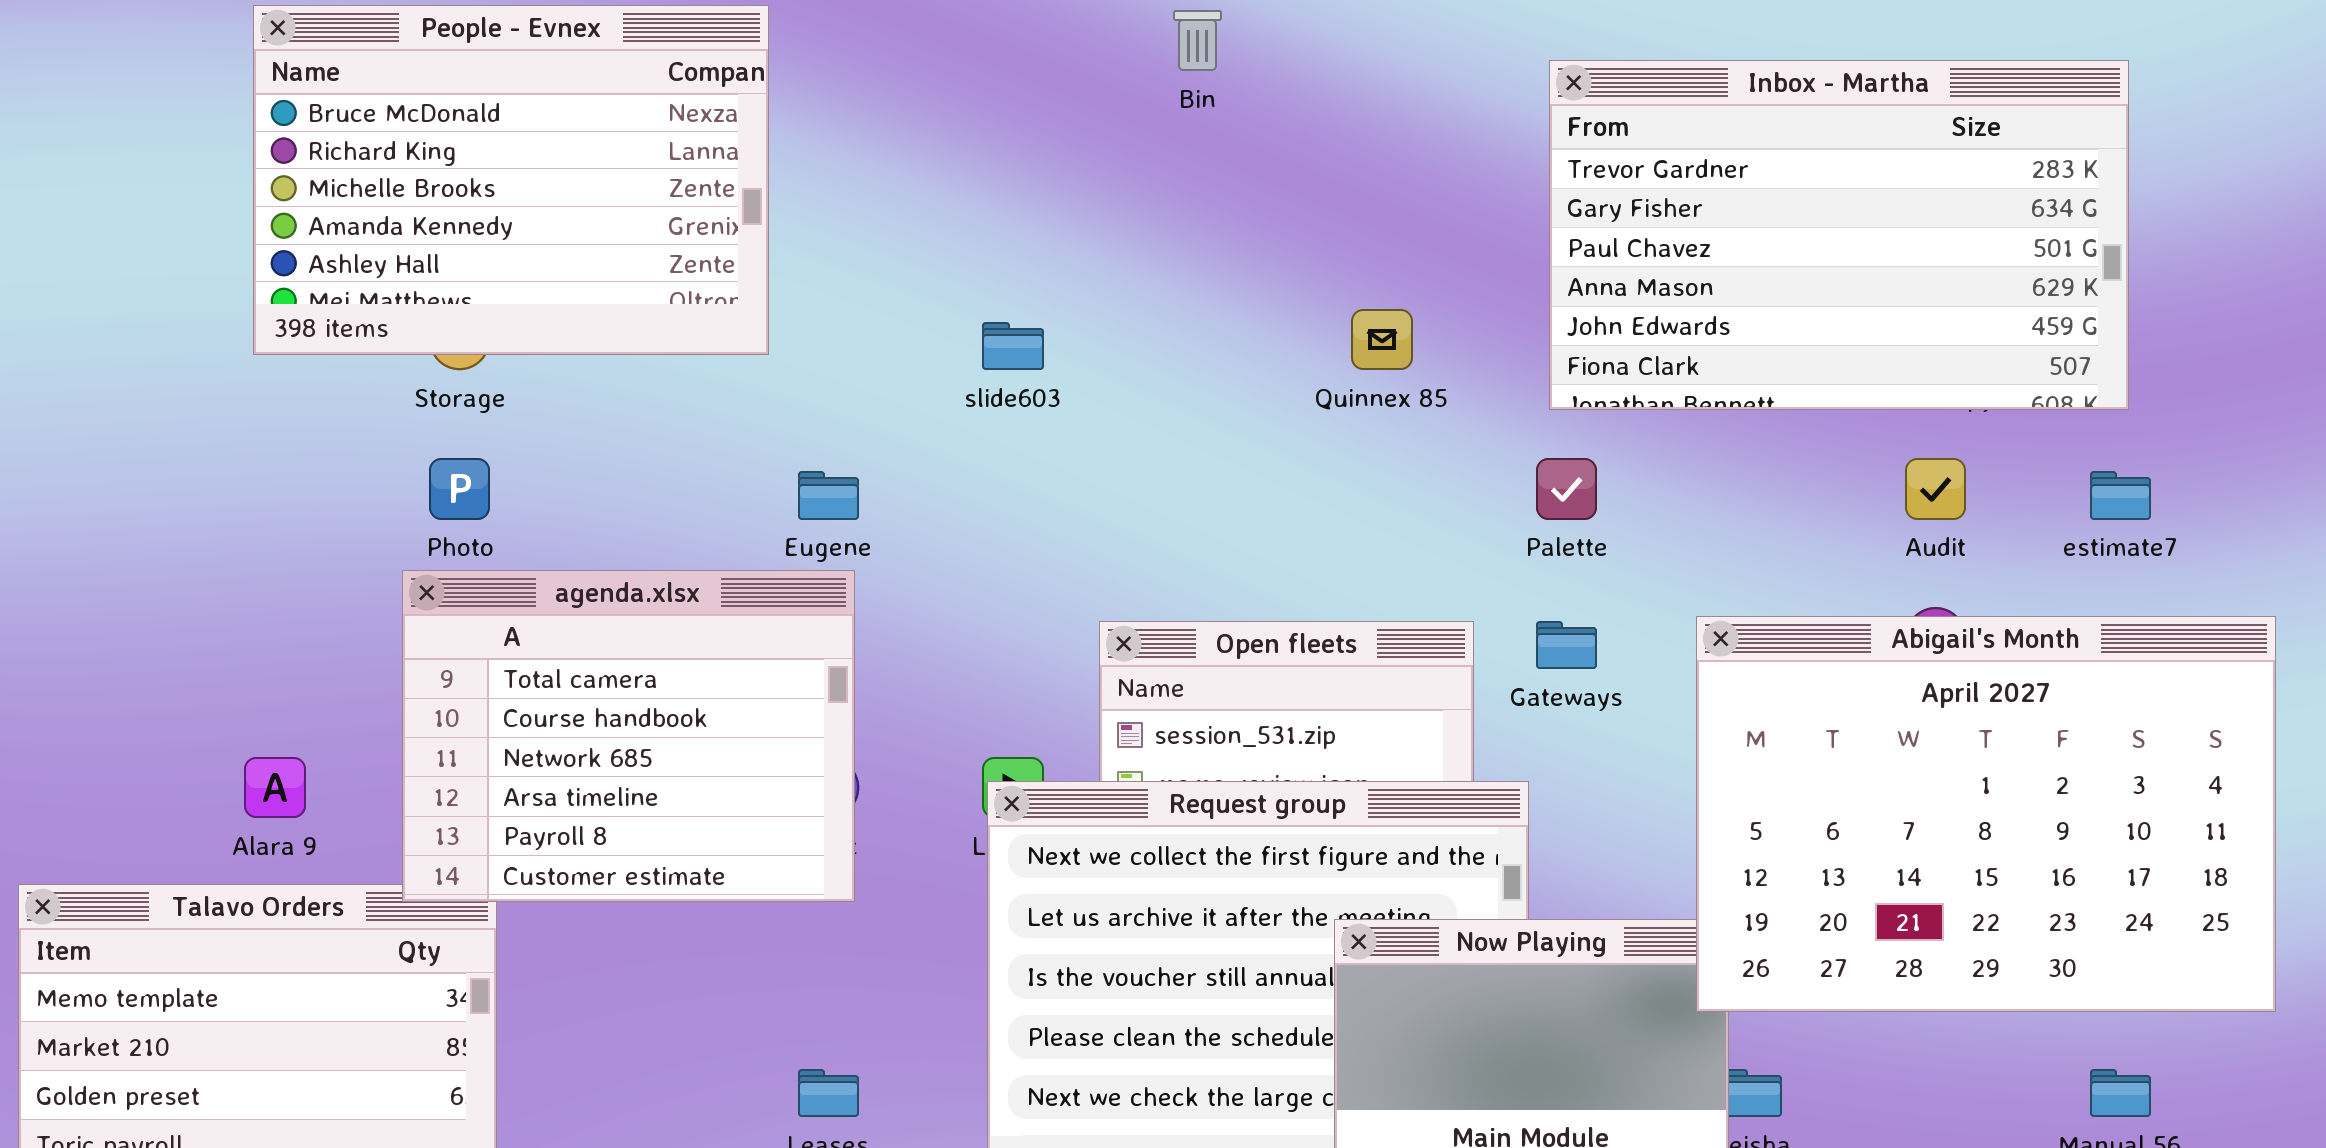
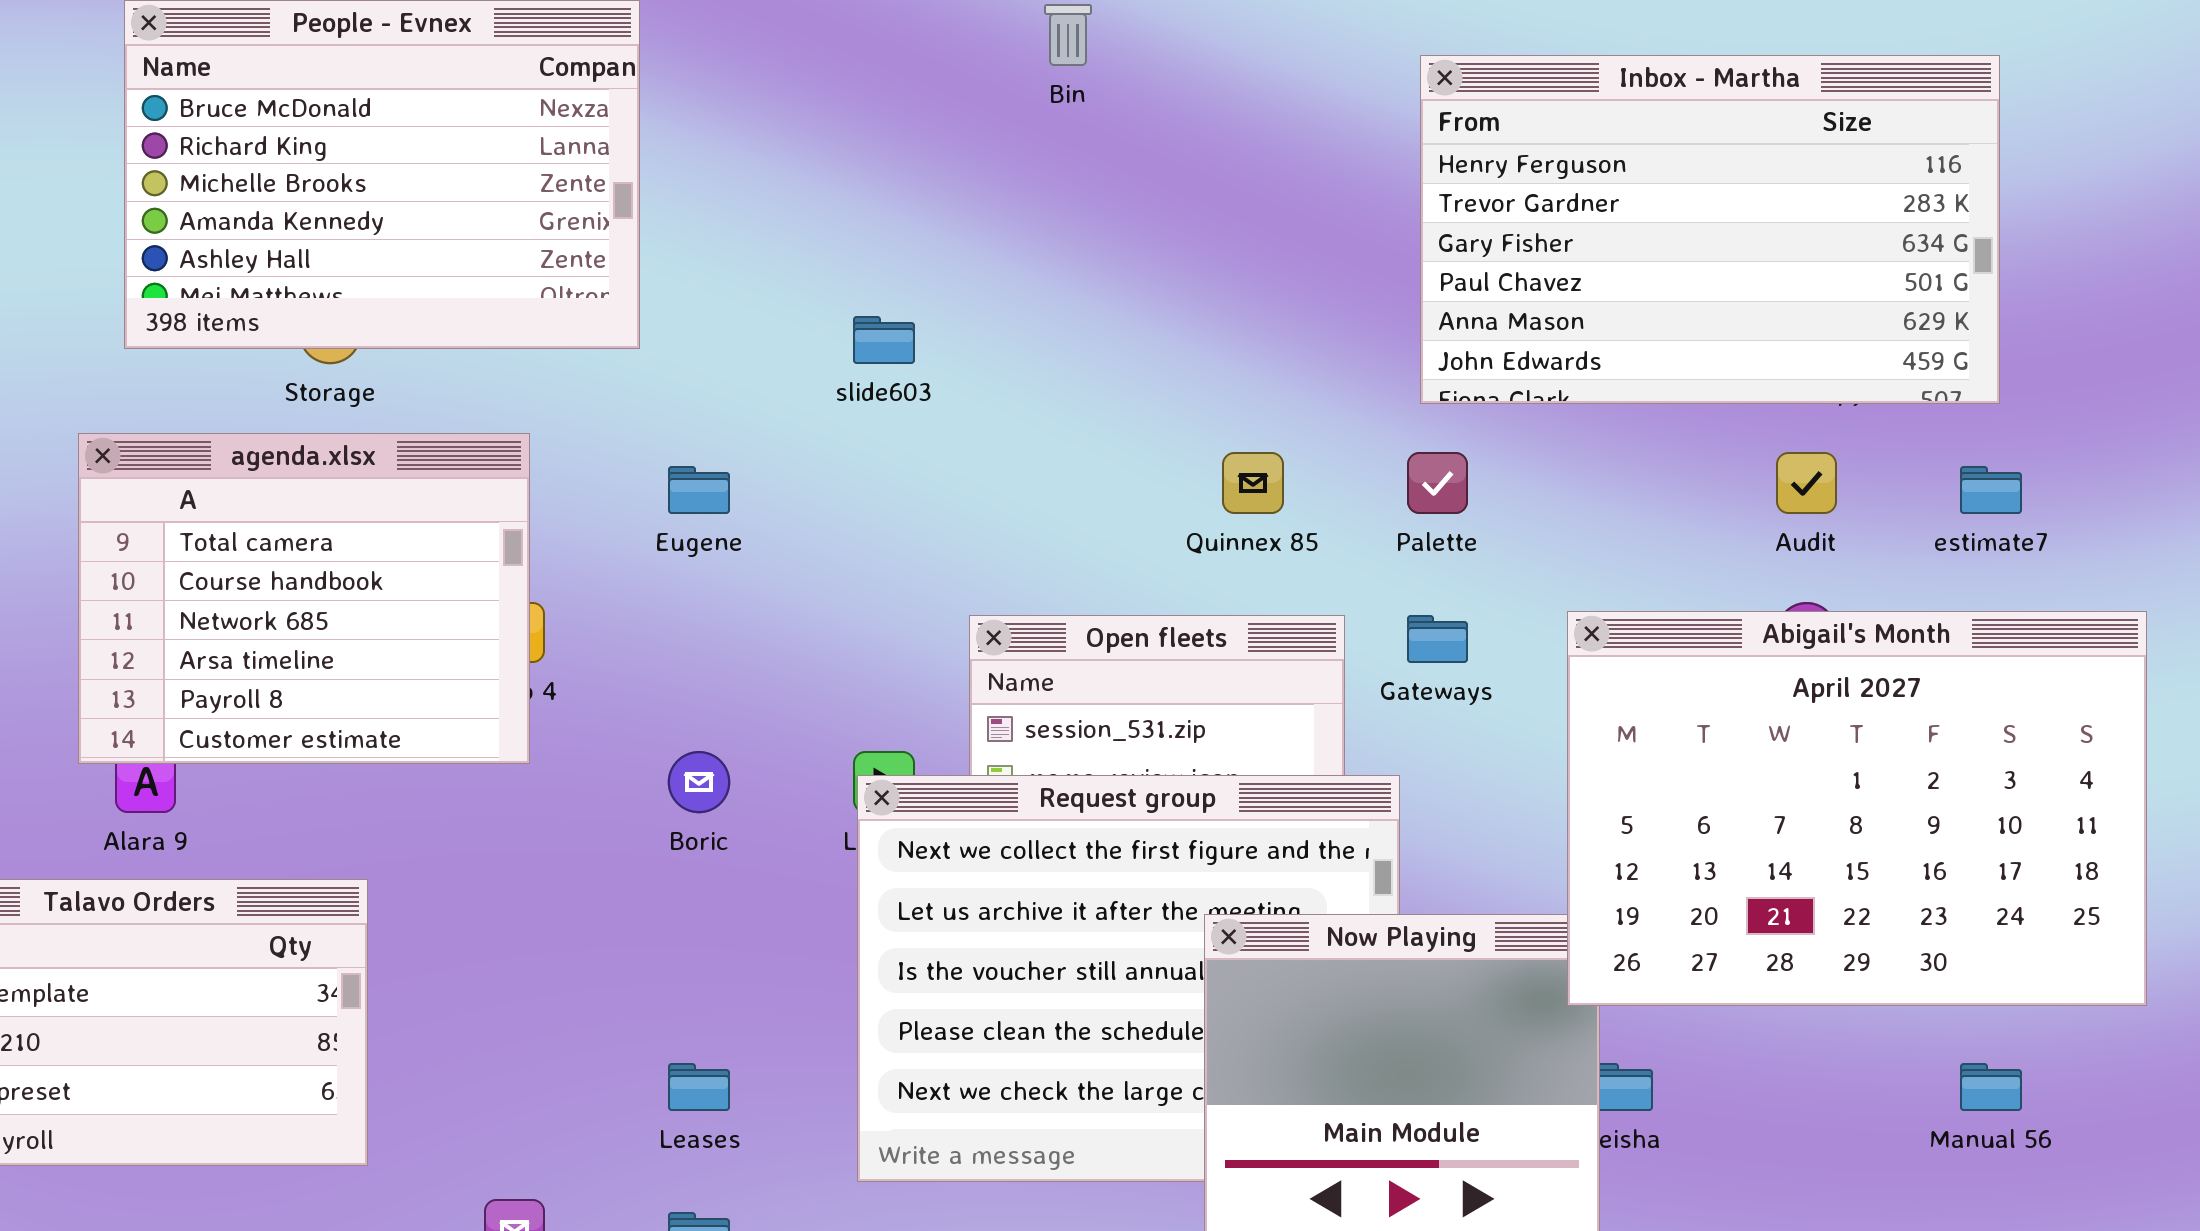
Inbox - Martha: [1549,60,2129,410] -> [1420,55,2000,404], scrolled up 1 row
Quinnex 85: [1351,309,1413,370] -> [1222,452,1284,514], moved
agenda.xlsx: [402,570,855,902] -> [78,433,530,764], moved

